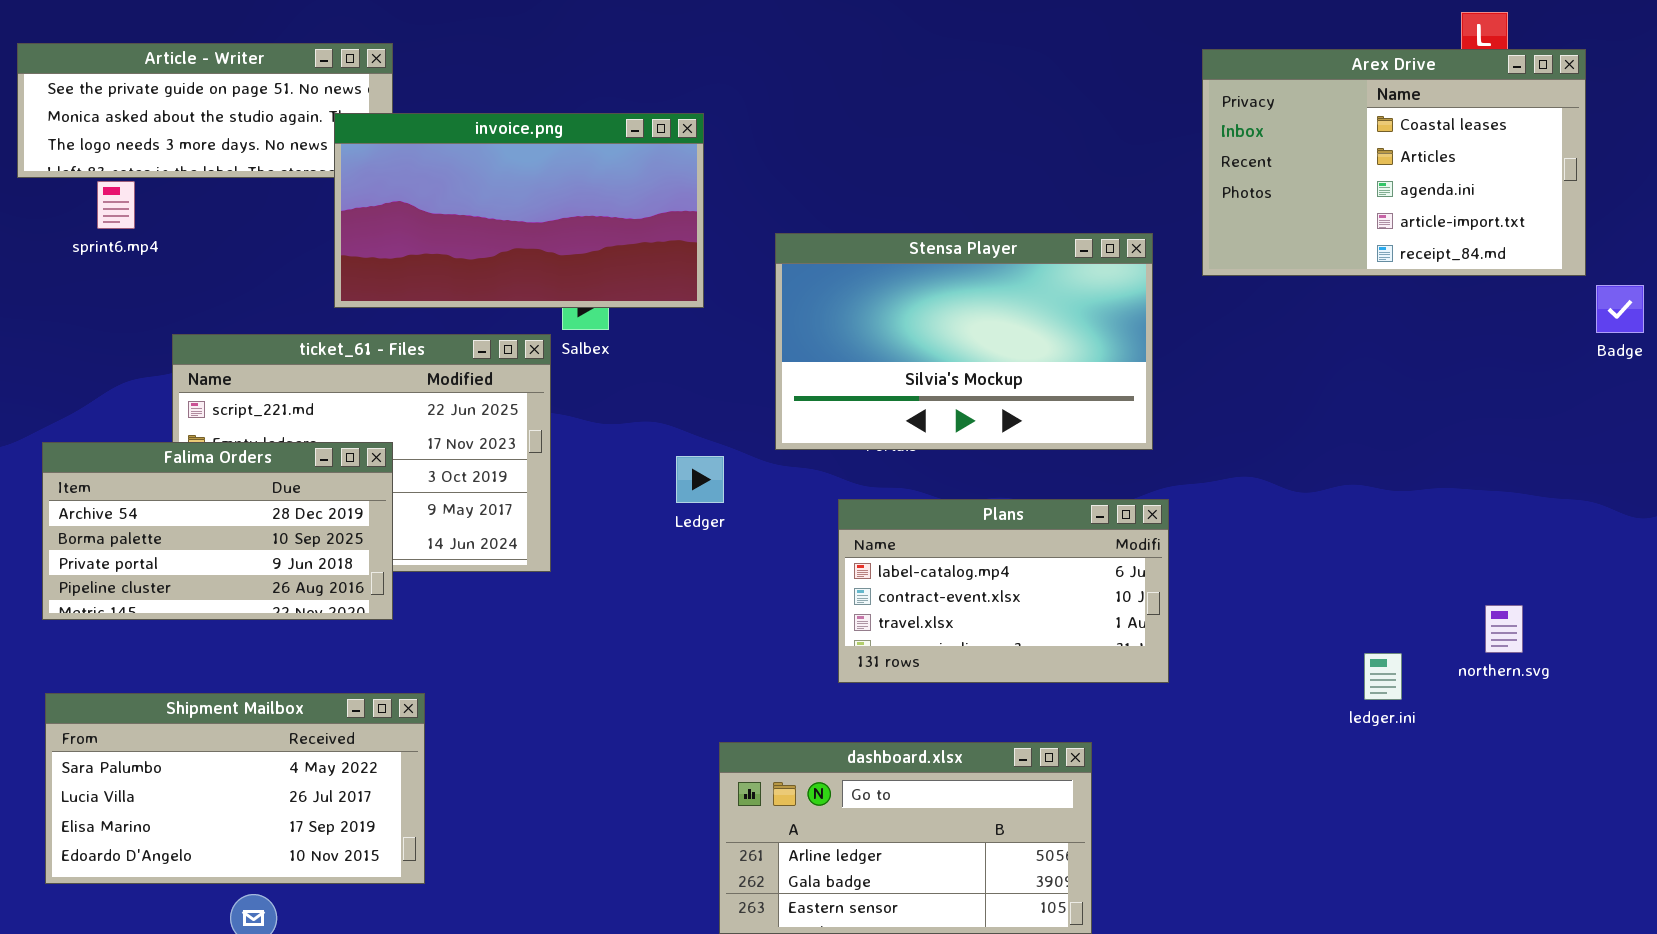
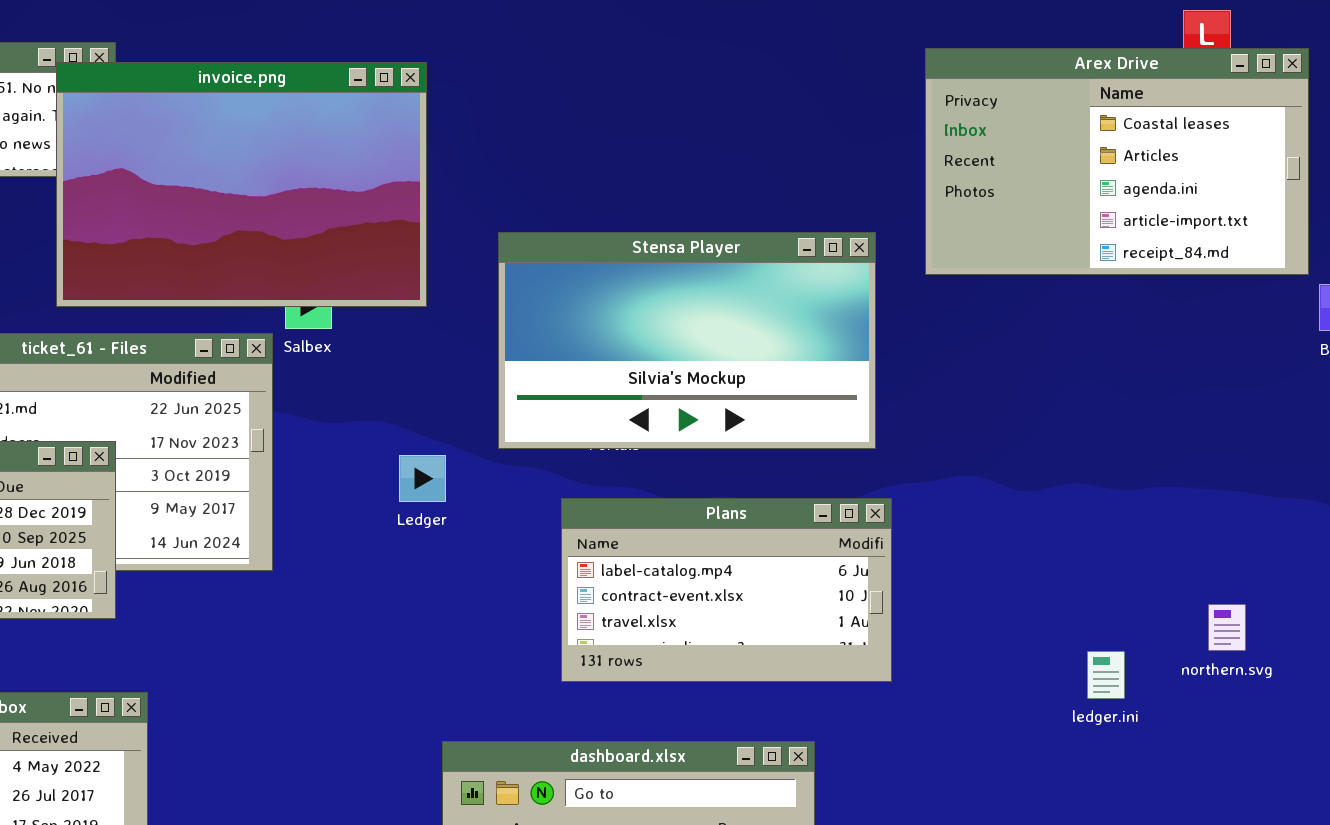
invoice.png: [334,113,704,308] -> [56,62,427,307], resized

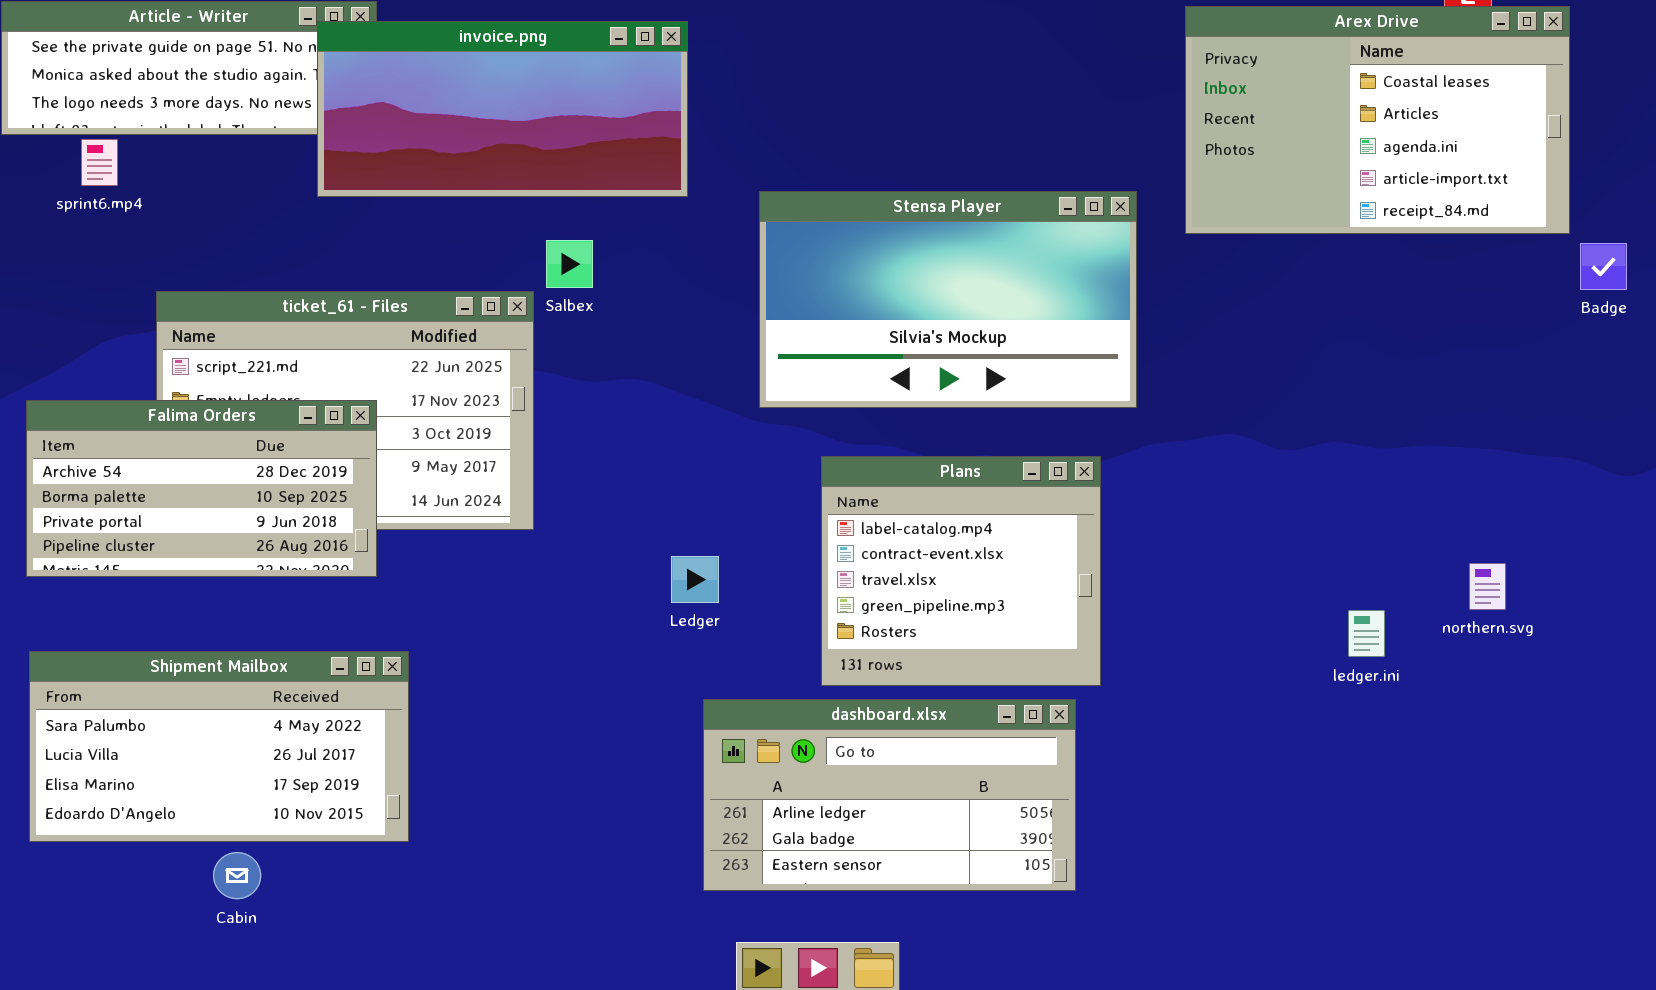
invoice.png: [56,62,427,307] -> [317,21,688,197], resized
Ledger: [399,455,446,502] -> [671,556,719,603], moved
Plans: [561,498,892,682] -> [821,456,1101,686], resized

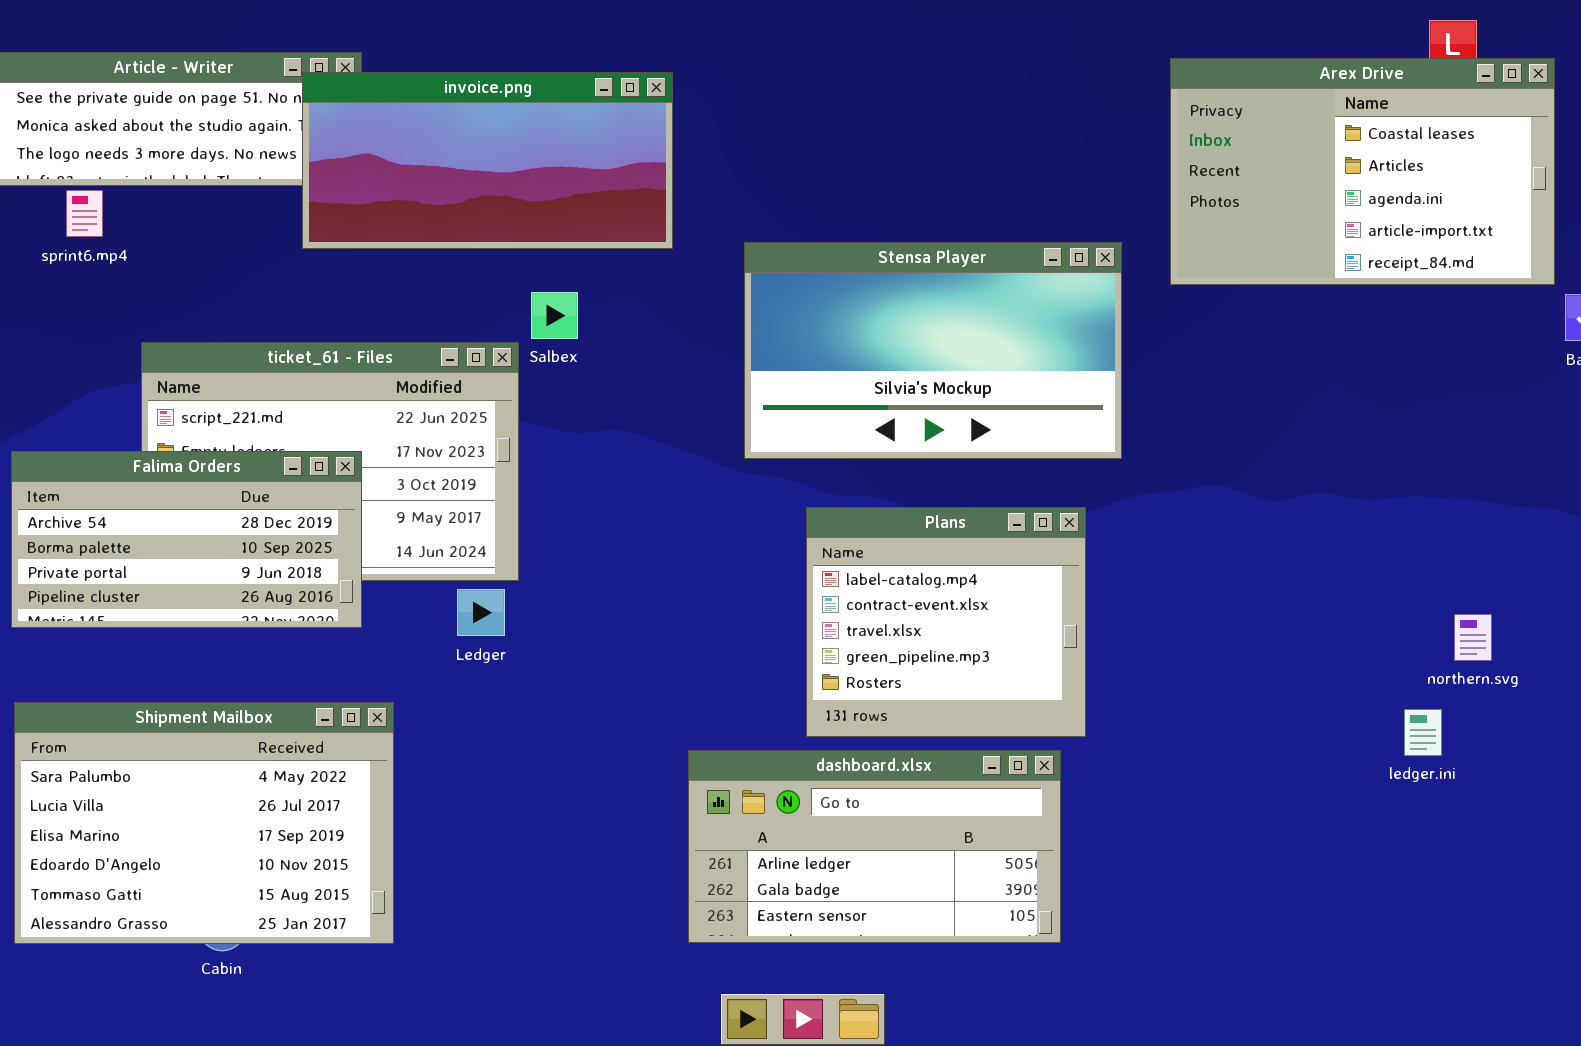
Ledger: [671,556,719,603] -> [457,589,505,636], moved
ledger.ini: [1348,610,1385,657] -> [1404,709,1442,756], moved
Shipment Mailbox: [29,651,409,842] -> [14,702,394,944], resized

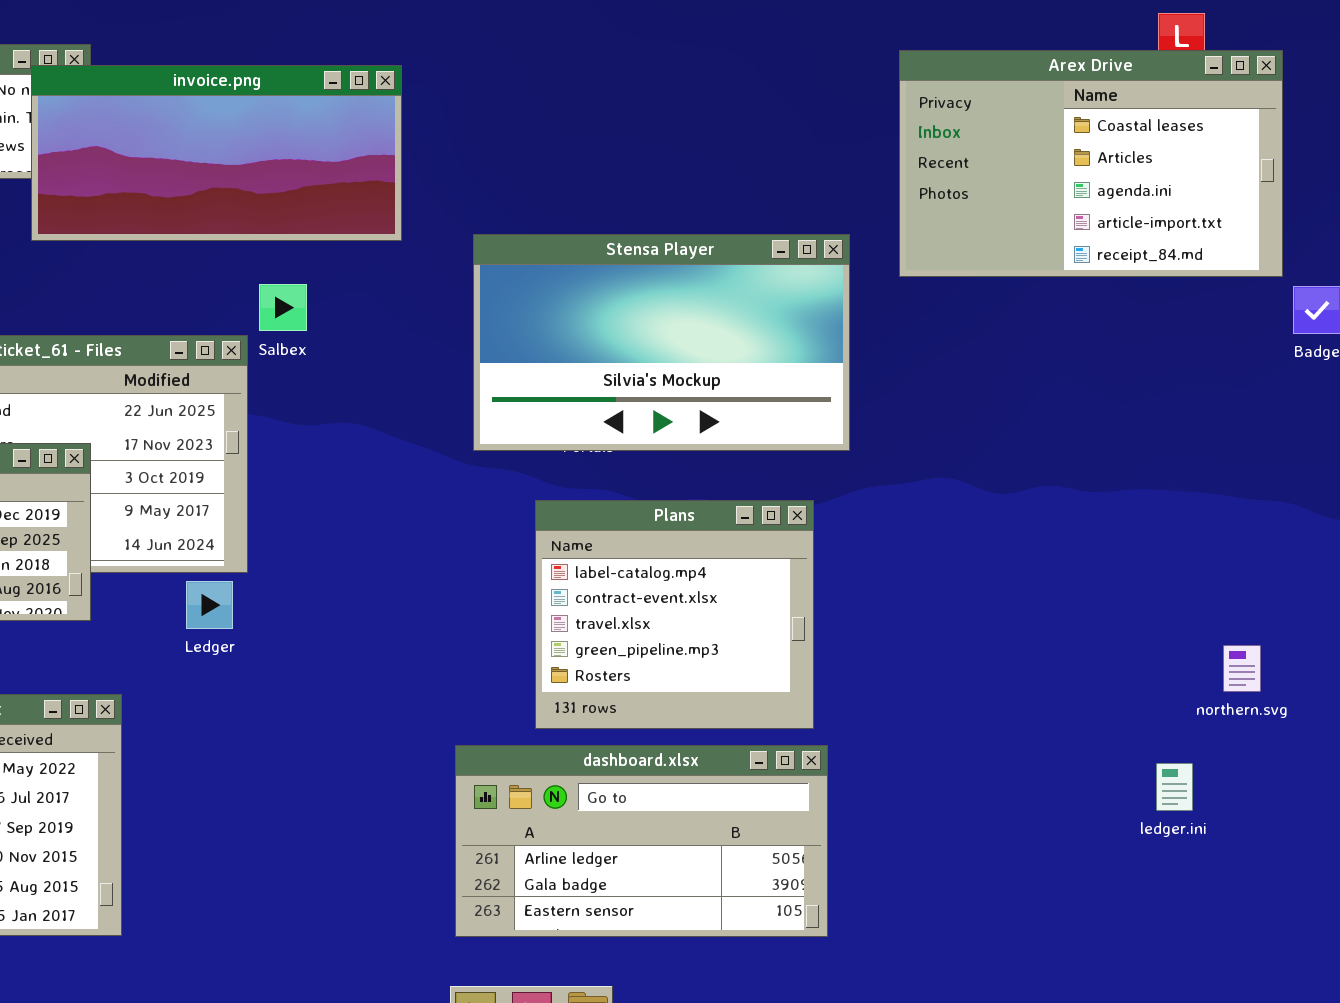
northern.svg: [1454,614,1492,661] -> [1223,645,1261,692], moved
ledger.ini: [1404,709,1442,756] -> [1156,763,1193,811], moved
dashboard.xlsx: [688,750,1061,943] -> [455,745,828,937], moved

